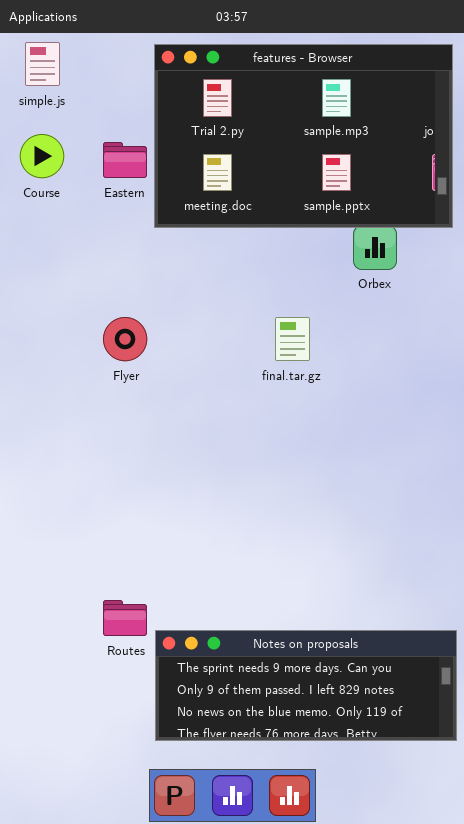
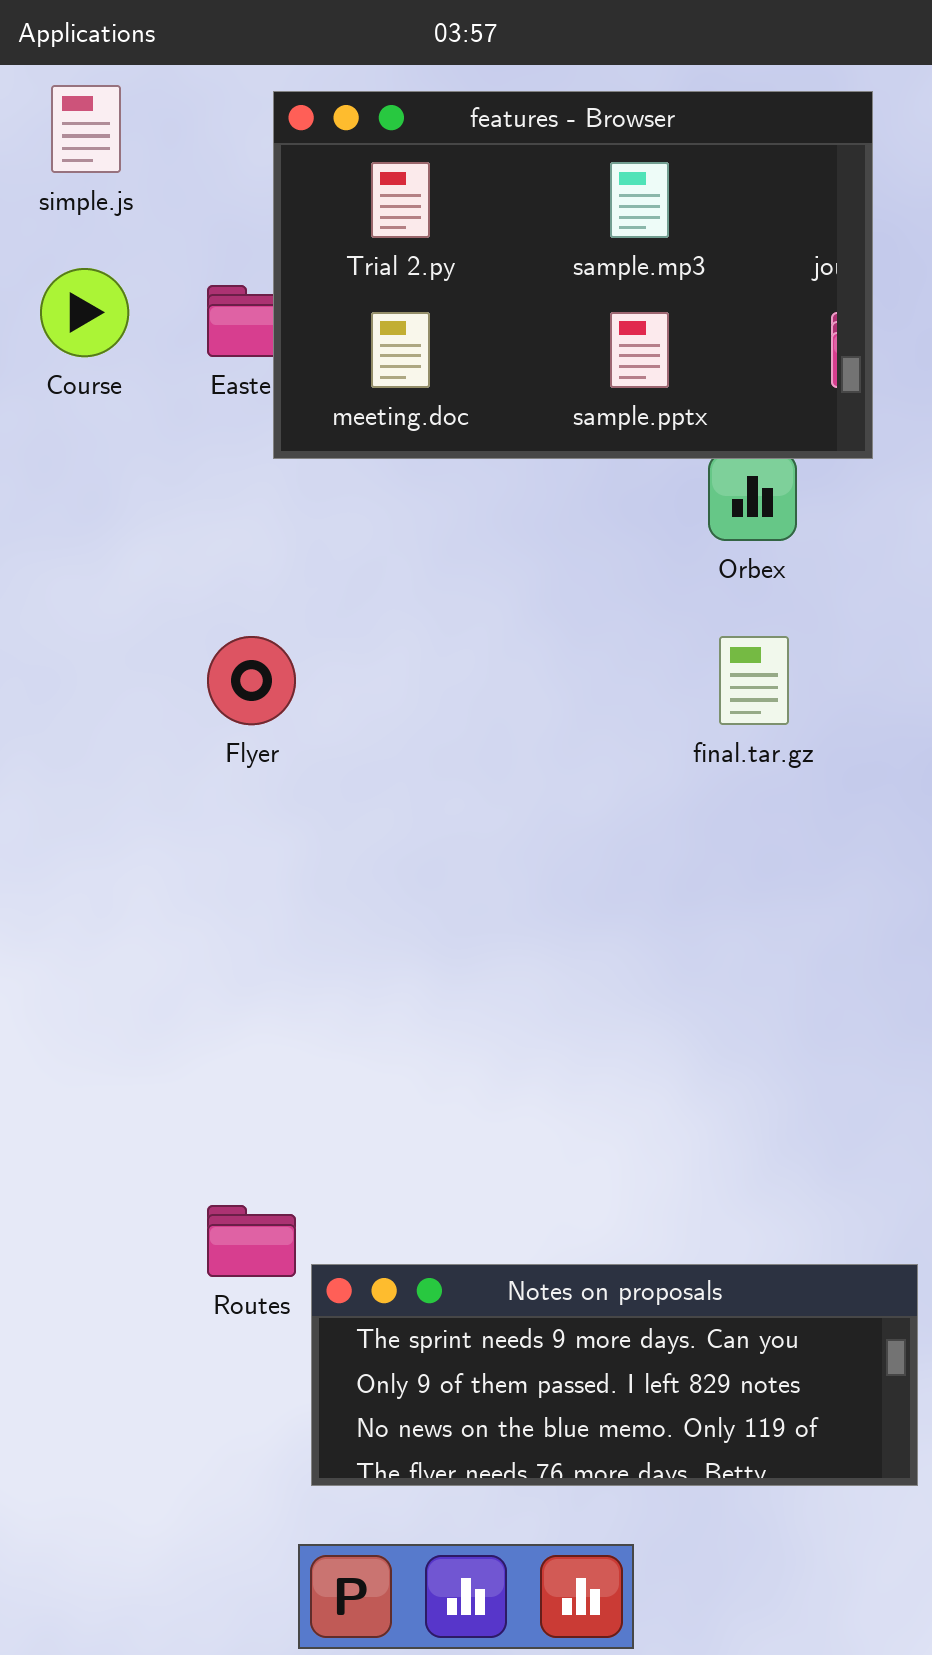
features - Browser: [154,44,453,228] -> [273,91,873,459], moved
final.tar.gz: [275,317,310,361] -> [719,636,789,725], moved

